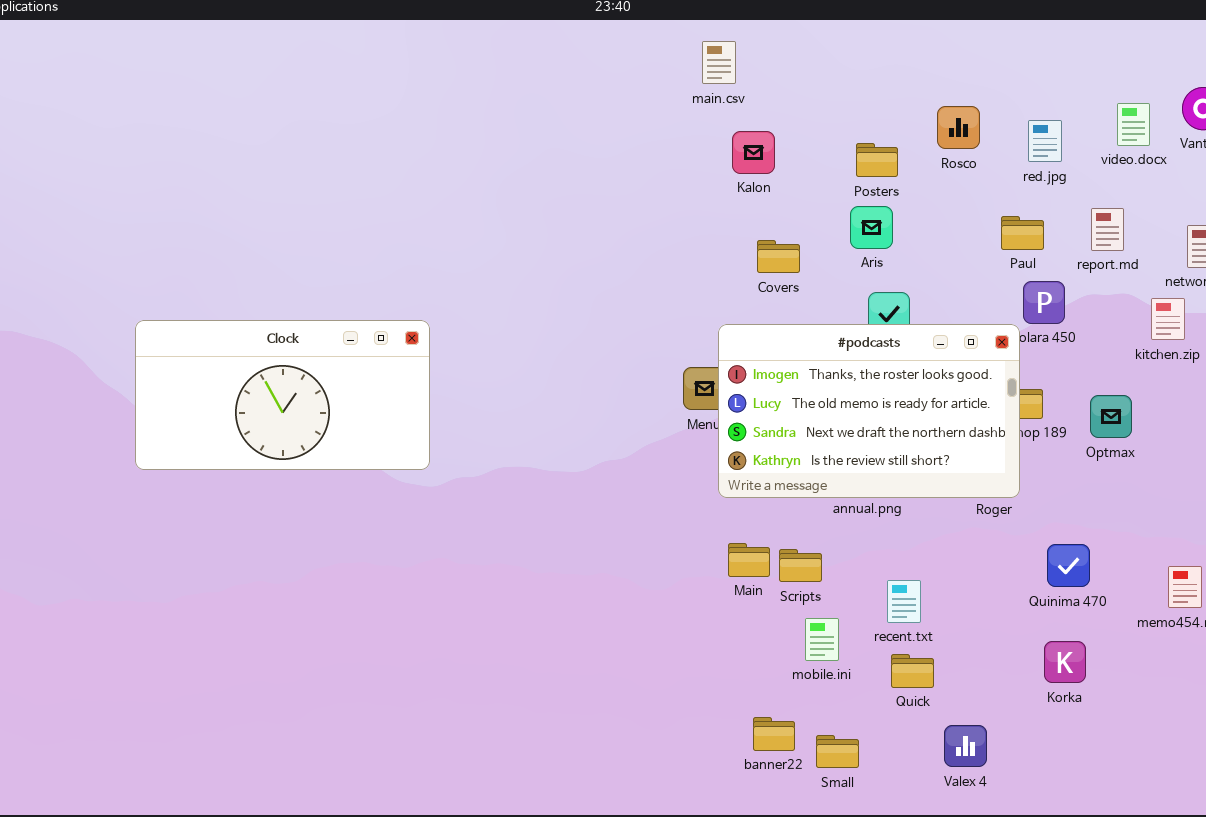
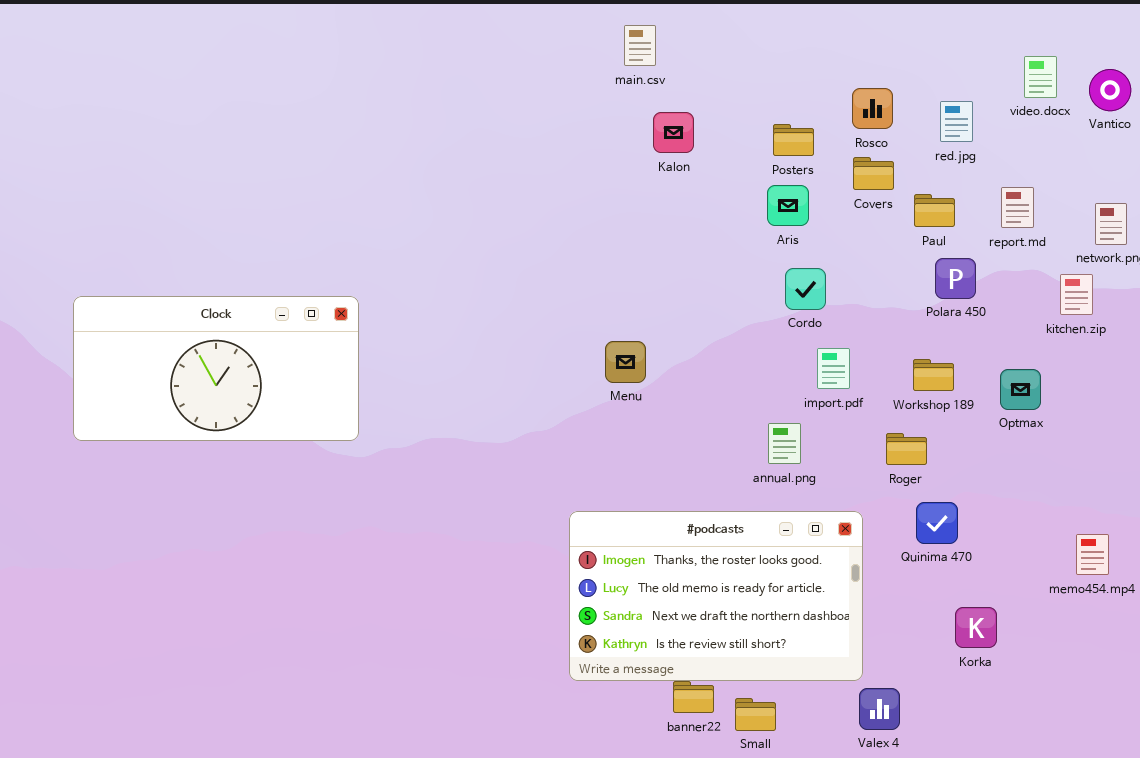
video.docx: [1117,103,1150,146] -> [1024,56,1057,98], moved
Covers: [757,240,800,273] -> [853,157,894,190], moved
#podcasts: [718,324,1020,498] -> [569,511,863,681], moved
Quinima 470: [1047,544,1090,587] -> [916,502,958,544], moved

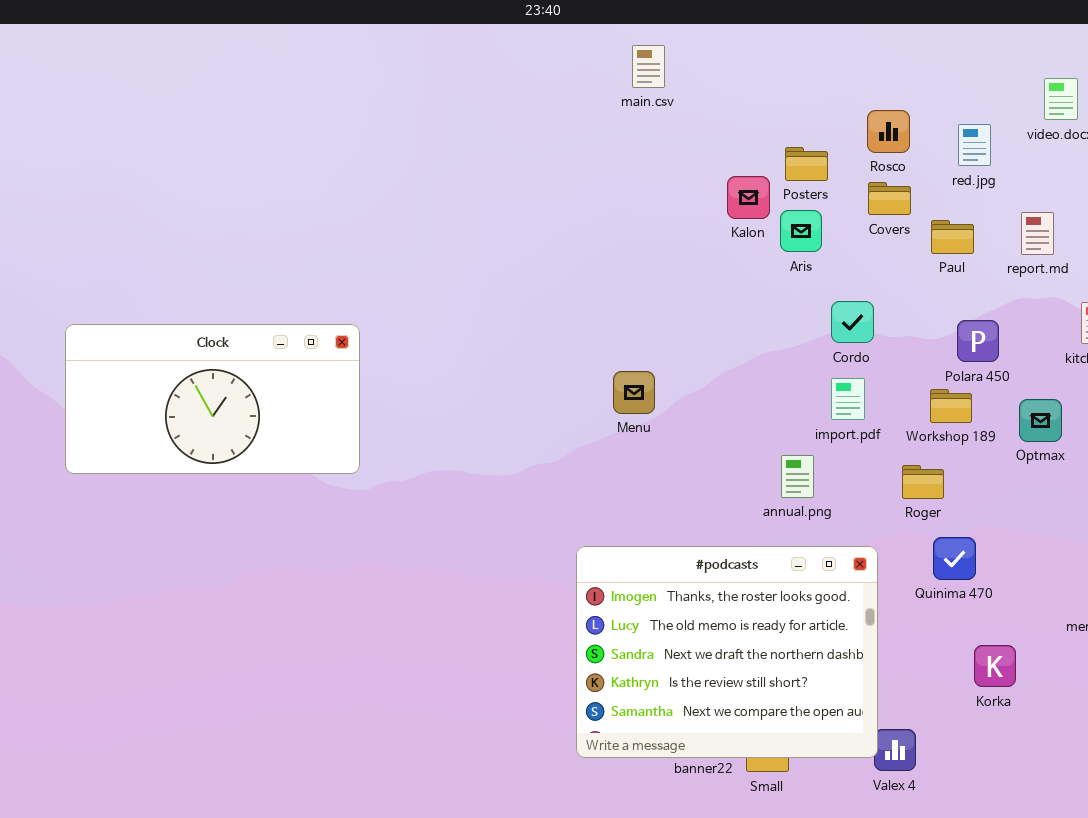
Kalon: [653,112,694,153] -> [727,176,770,219], moved
Polara 450: [935,258,976,299] -> [957,320,999,362], moved
Cordo: [785,268,826,310] -> [831,301,874,343], moved
#podcasts: [569,511,863,681] -> [576,546,878,758], resized

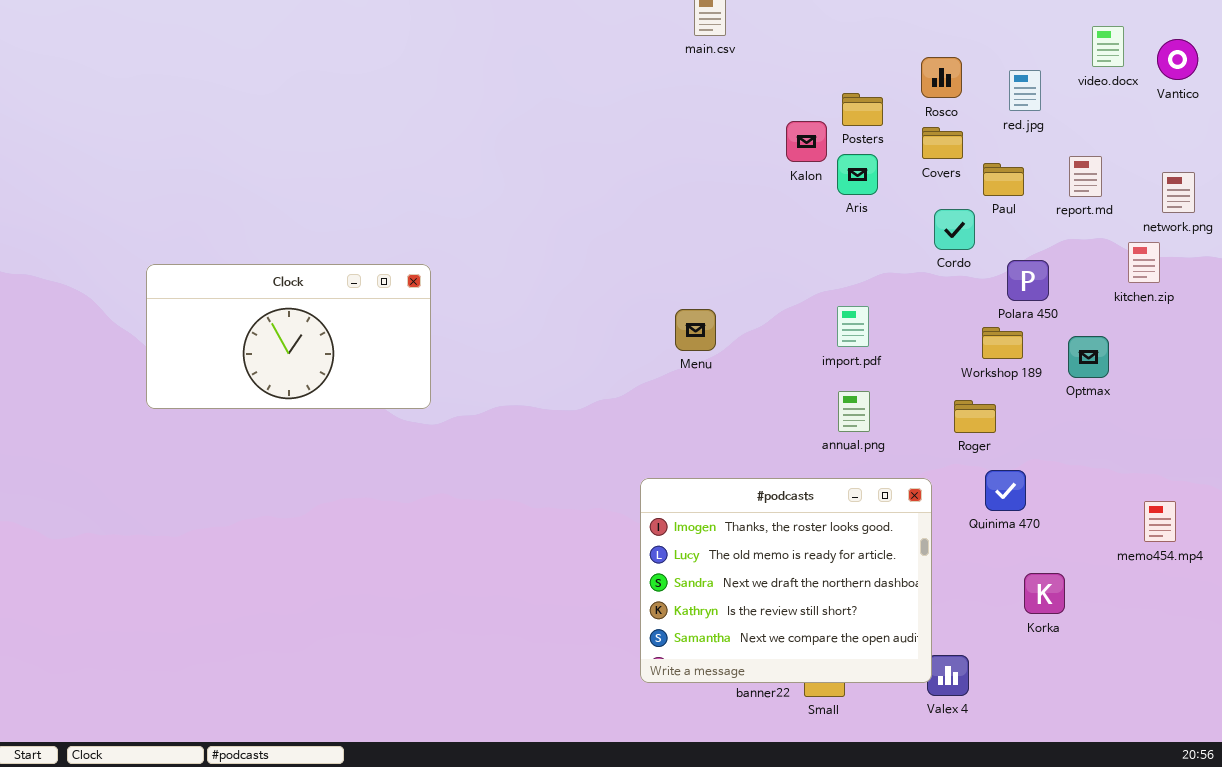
Cordo: [831,301,874,343] -> [934,209,975,250], moved
import.pdf: [831,378,865,420] -> [837,306,869,347], moved

